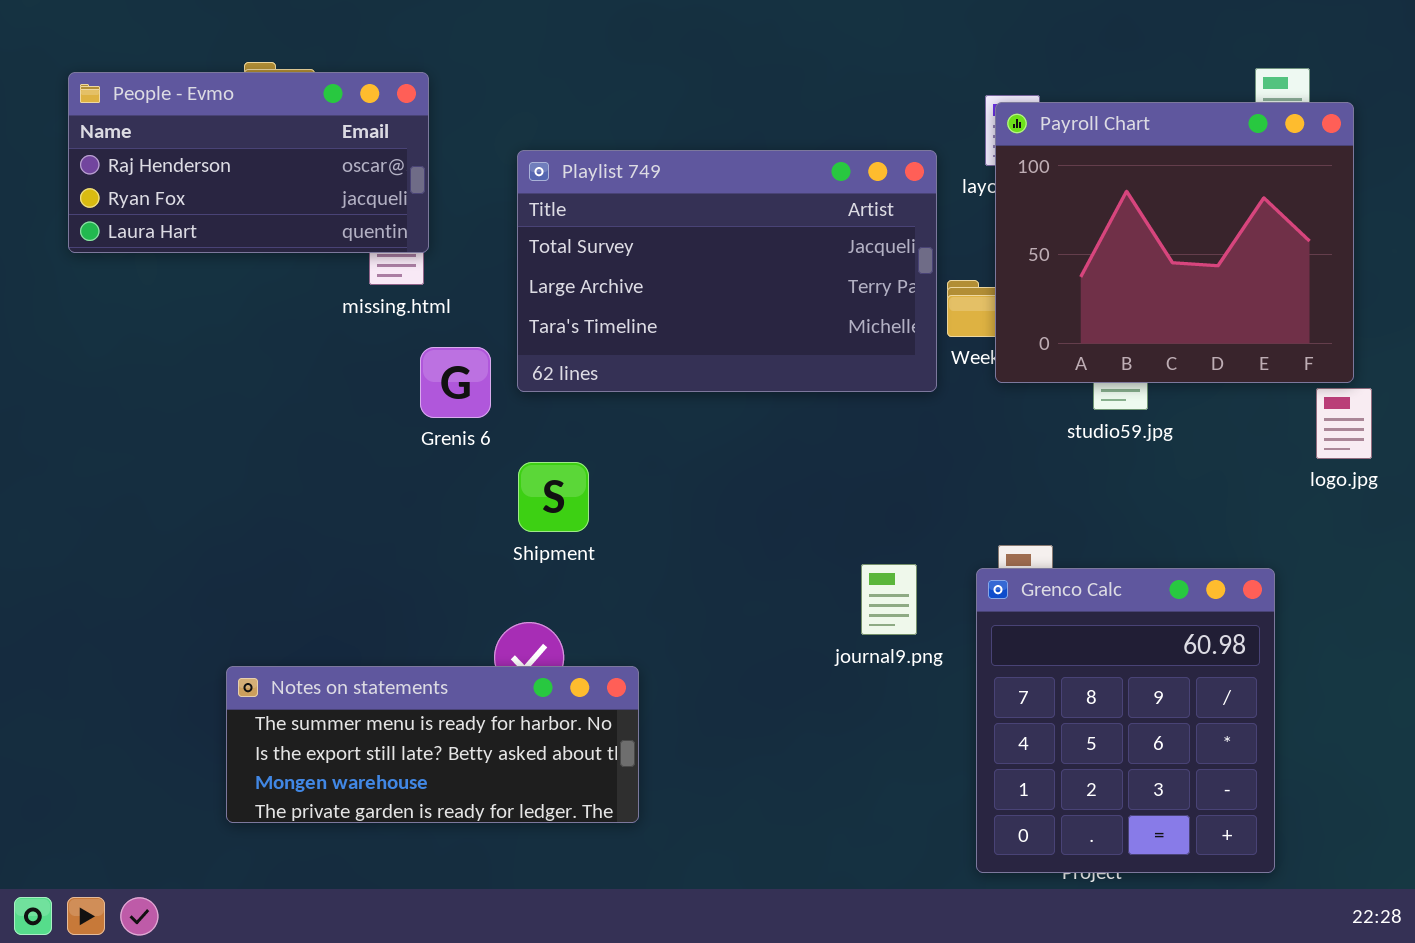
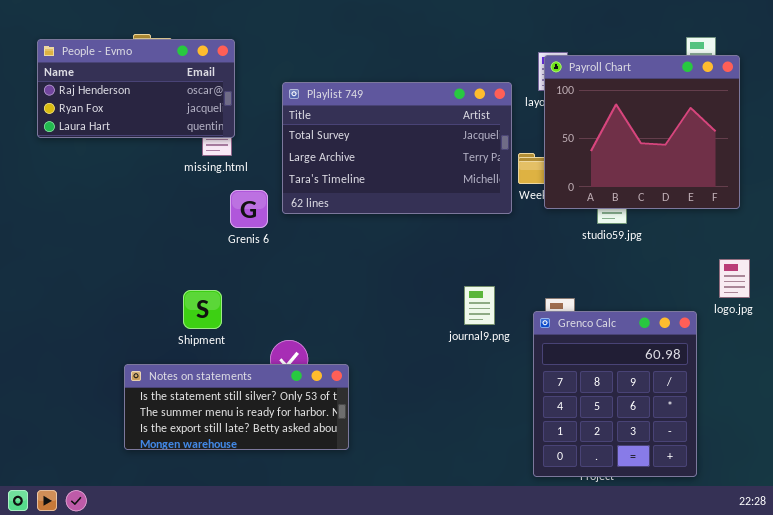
logo.jpg: [1316,388,1372,459] -> [719,259,750,298], moved
Shipment: [518,462,589,532] -> [183,290,222,329], moved
journal9.png: [861,564,917,635] -> [464,286,495,325], moved
Notes on statements: [226,666,639,823] -> [124,364,349,450], scrolled up 1 row

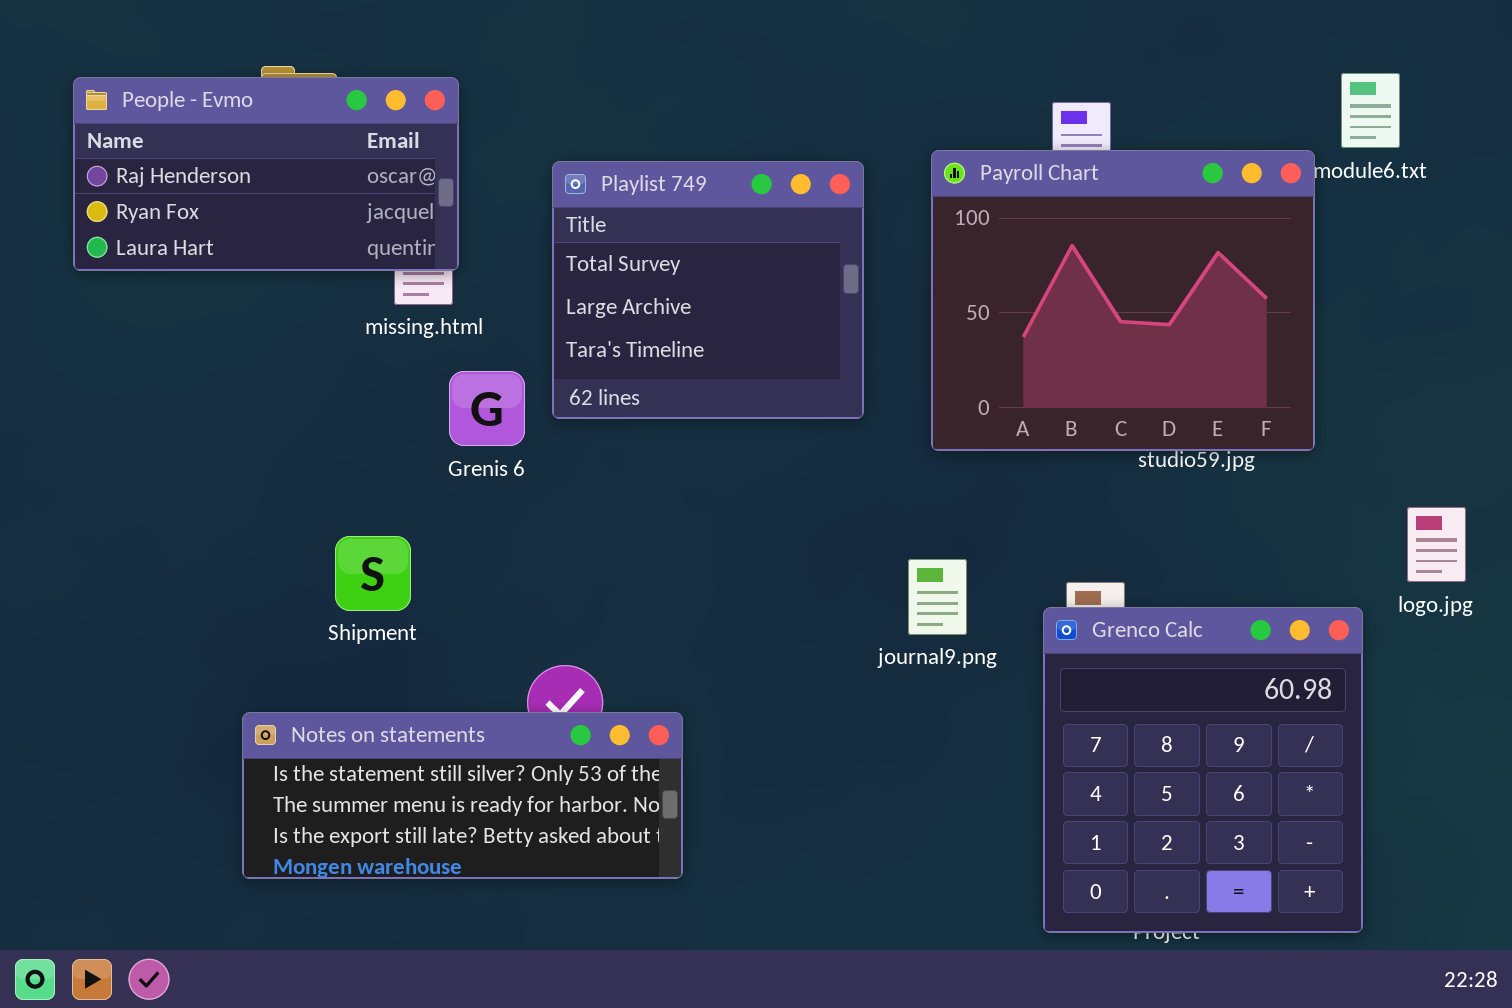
Payroll Chart: [544,55,740,209] -> [931,150,1315,451], moved
Playlist 749: [282,82,512,214] -> [552,161,864,419], resized
Shipment: [183,290,222,329] -> [335,536,411,611], moved

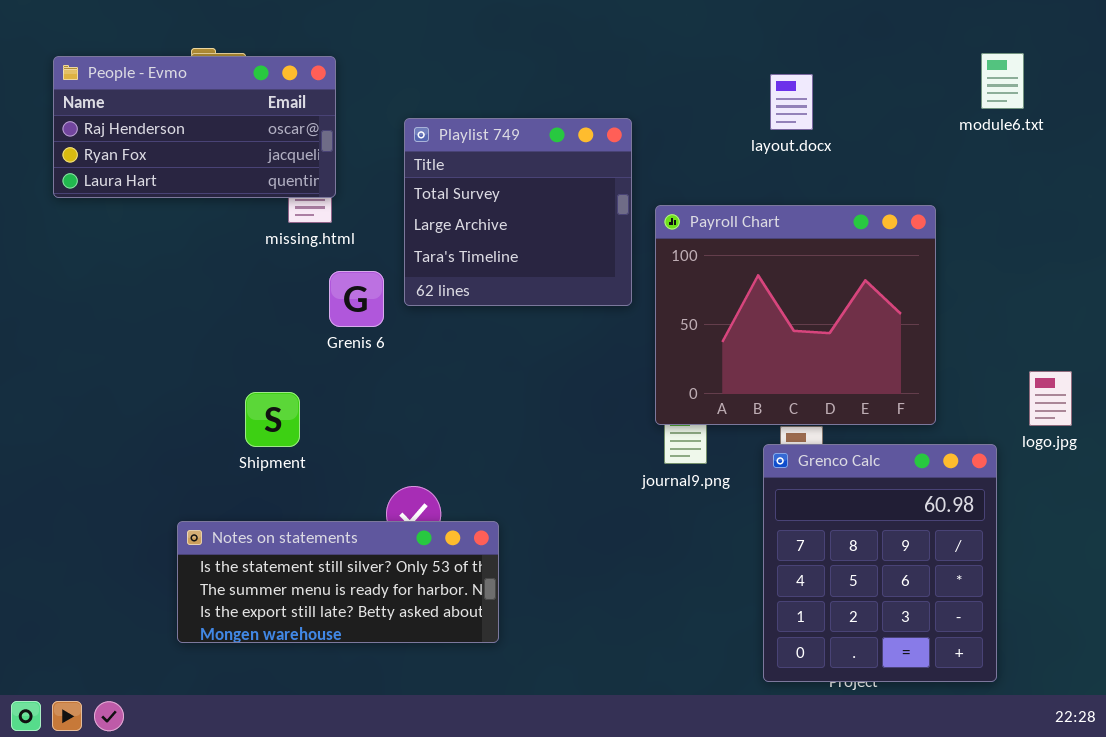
Payroll Chart: [931,150,1315,451] -> [655,205,936,425], moved

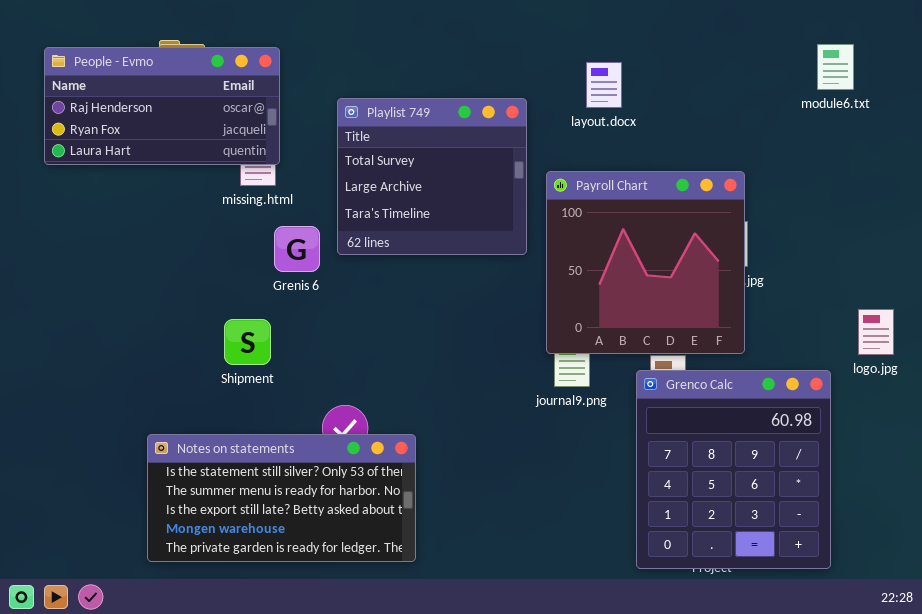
layout.docx: [770,74,813,130] -> [586,62,622,108], moved
Payroll Chart: [655,205,936,425] -> [546,171,745,354], resized
Shipment: [245,392,300,447] -> [224,319,271,365], moved
Notes on statements: [177,521,499,643] -> [147,434,416,562], resized

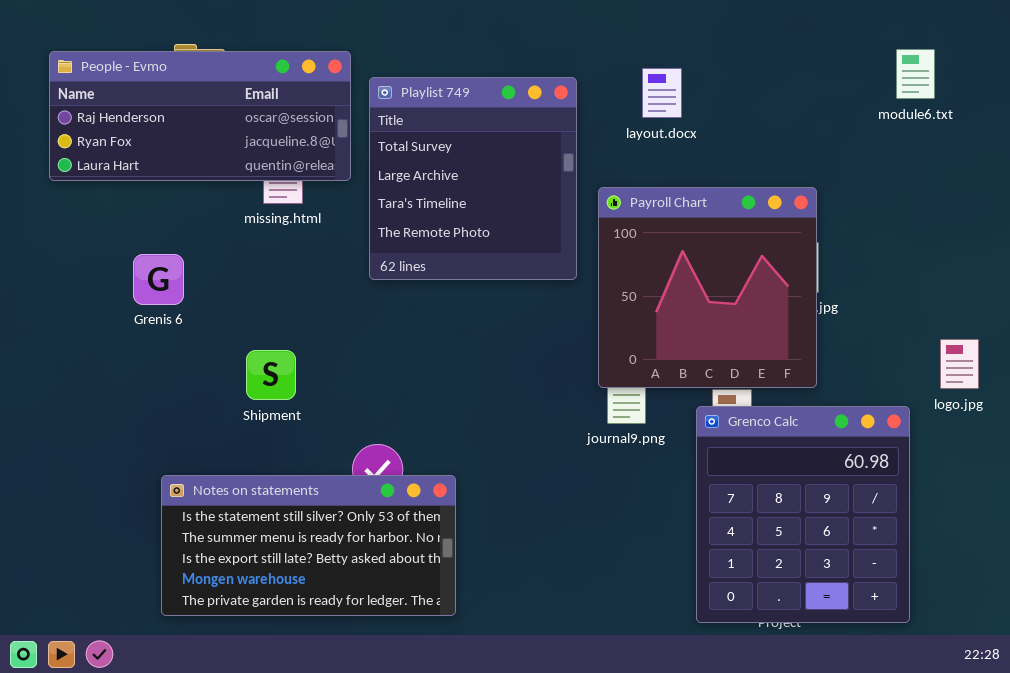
People - Evmo: [44,47,280,165] -> [49,51,351,181], resized
Playlist 749: [337,98,527,255] -> [369,77,577,280], resized
Grenis 6: [274,226,320,272] -> [133,254,184,305], moved

